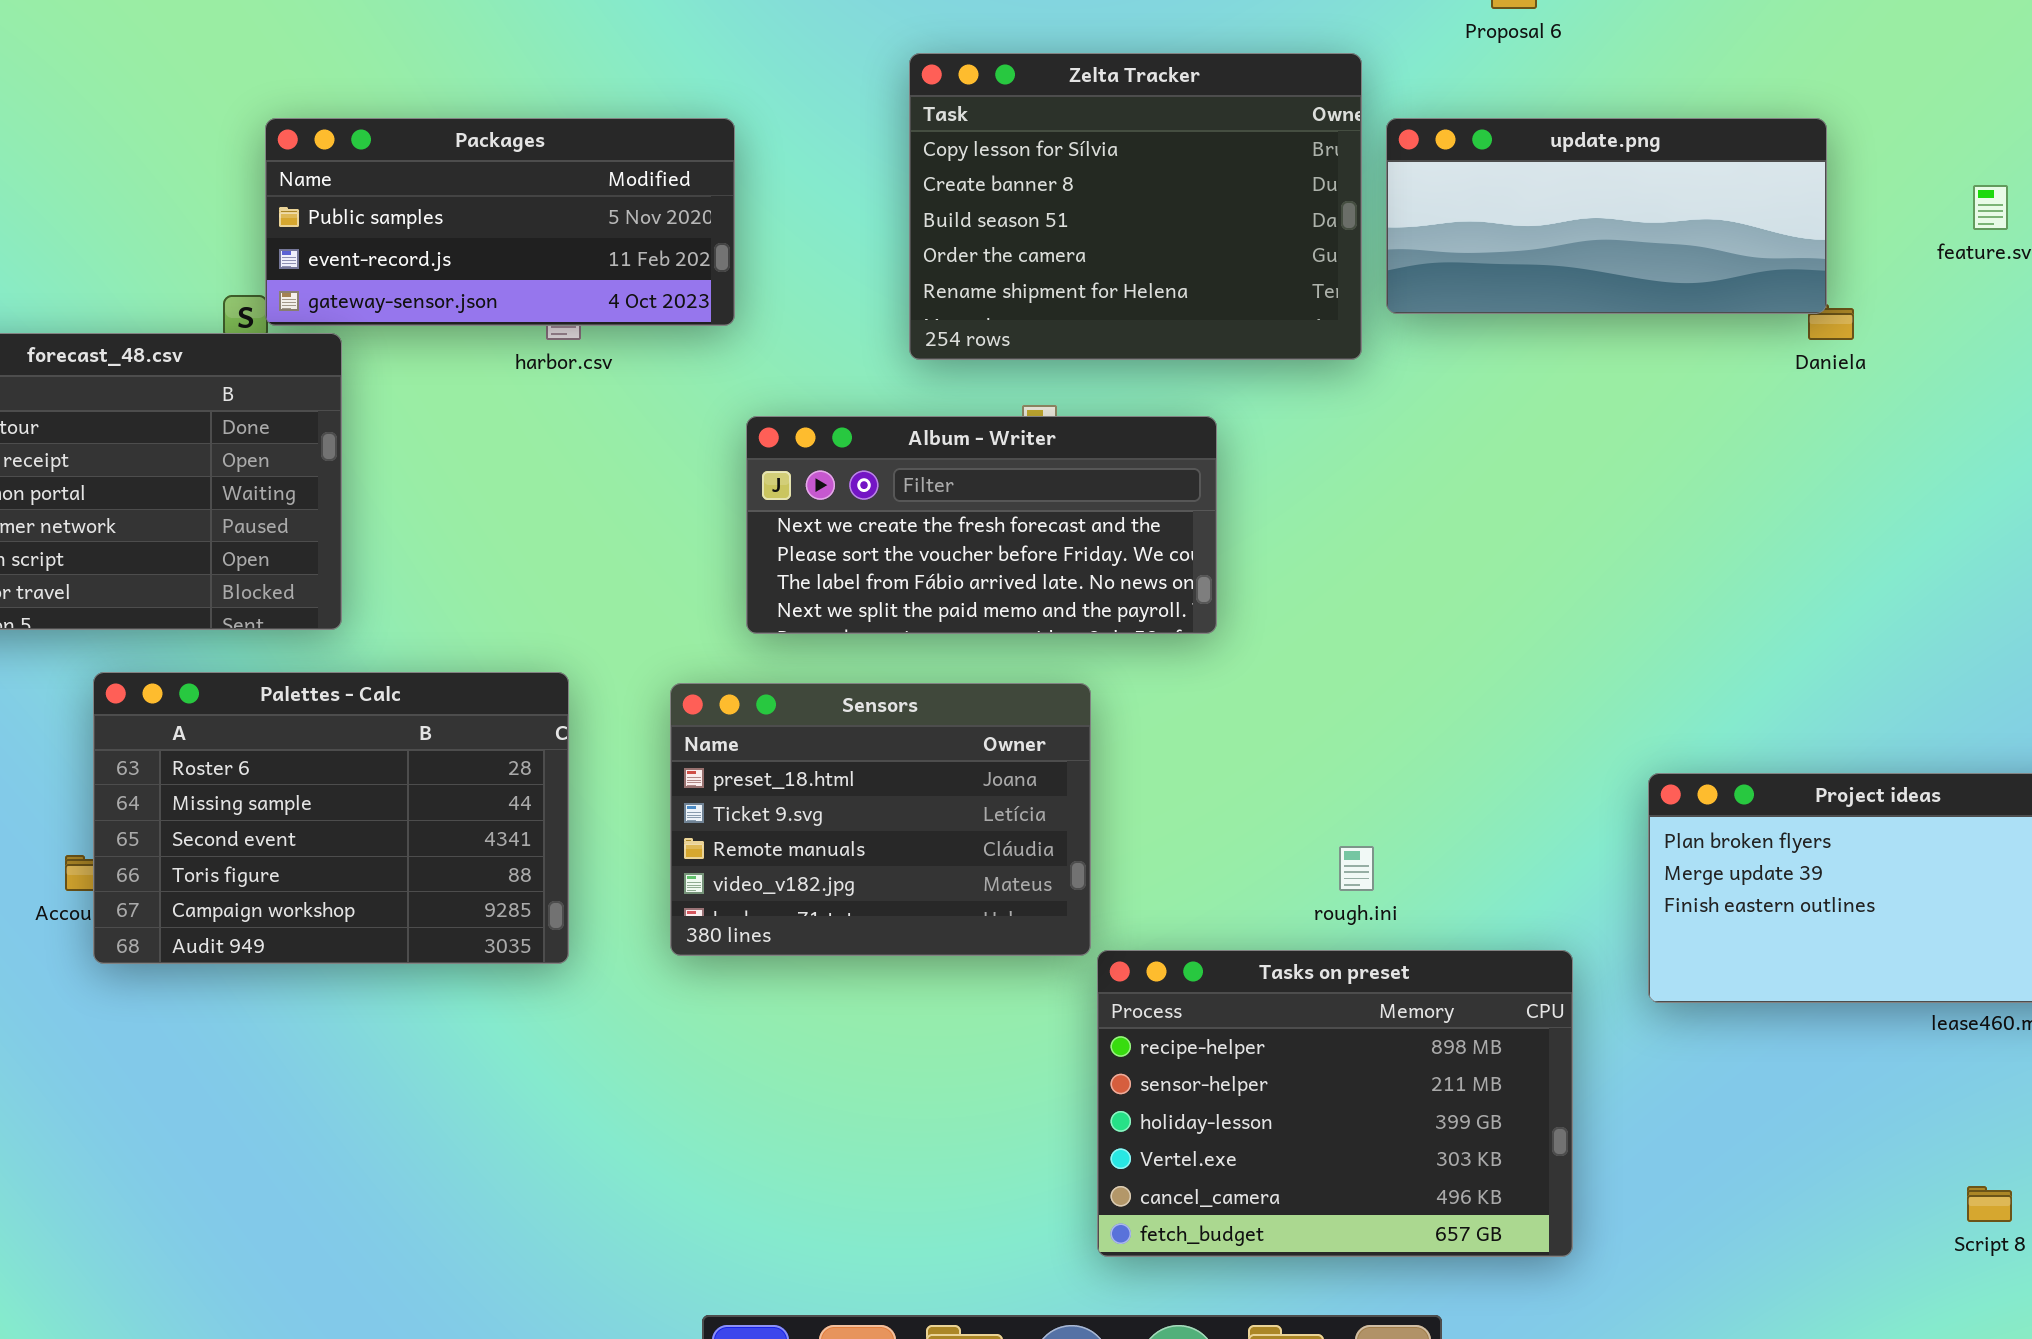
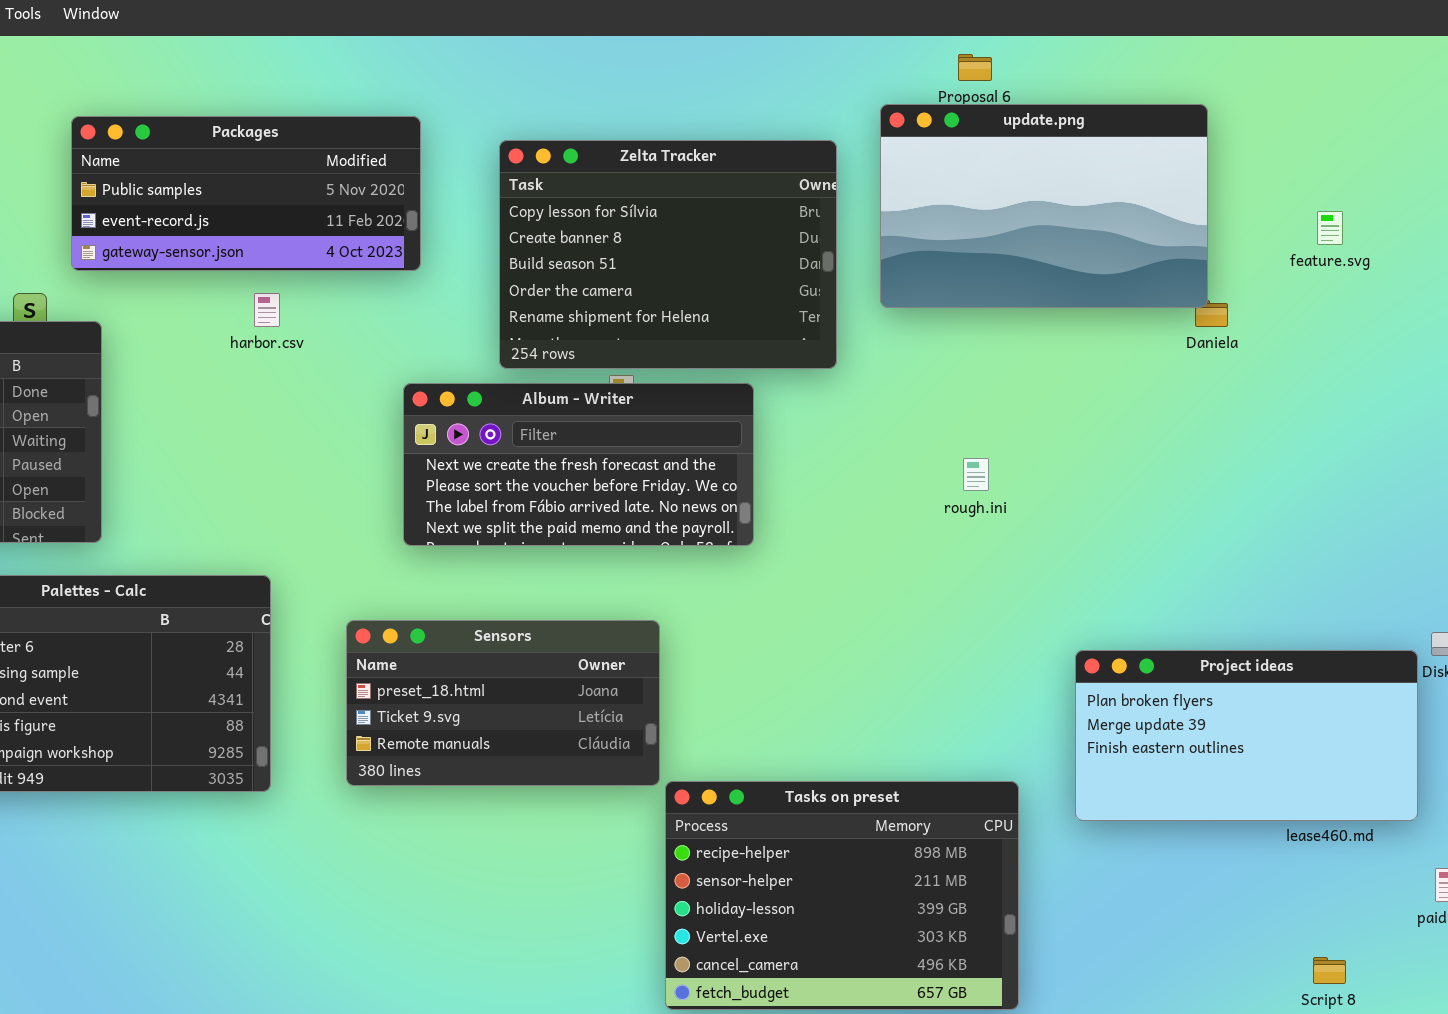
Zelta Tracker: [909,53,1362,360] -> [499,140,837,369], moved
Packages: [265,118,735,326] -> [71,116,421,271], moved
update.png: [1386,118,1827,314] -> [880,104,1208,308], resized
Sensors: [670,683,1091,956] -> [346,620,660,786], resized
rough.ini: [1339,846,1374,891] -> [963,458,989,491], moved

